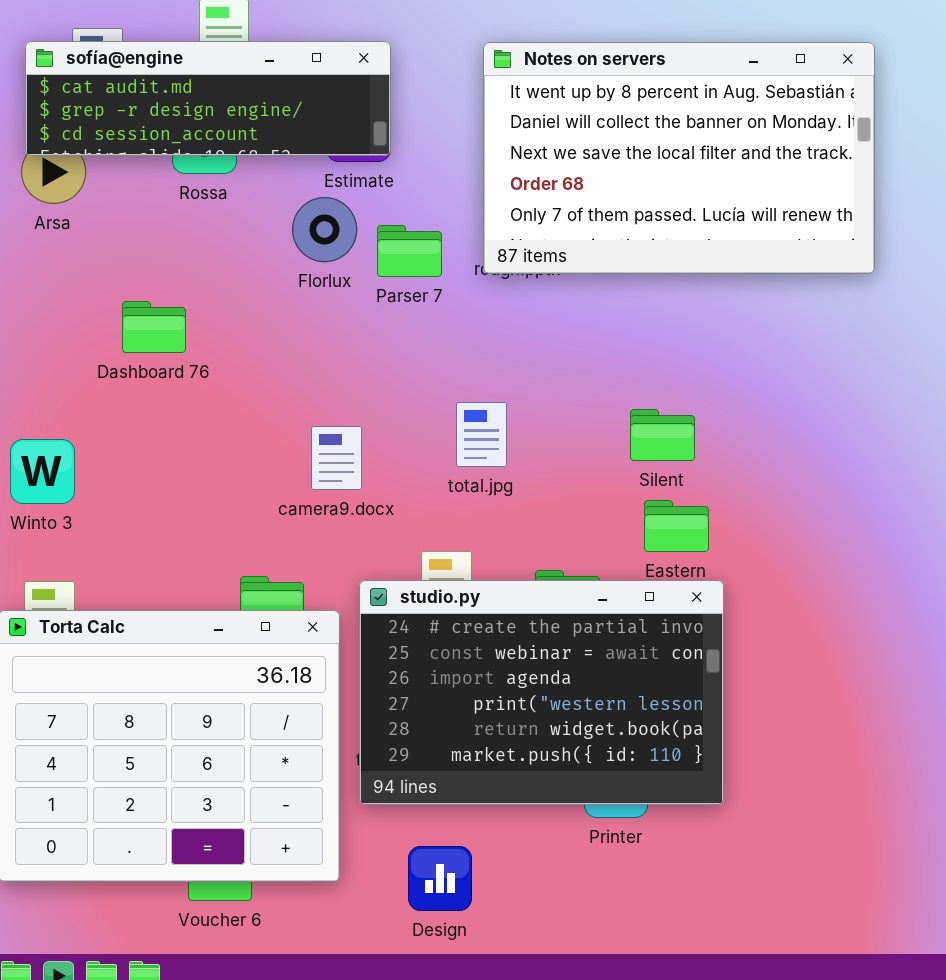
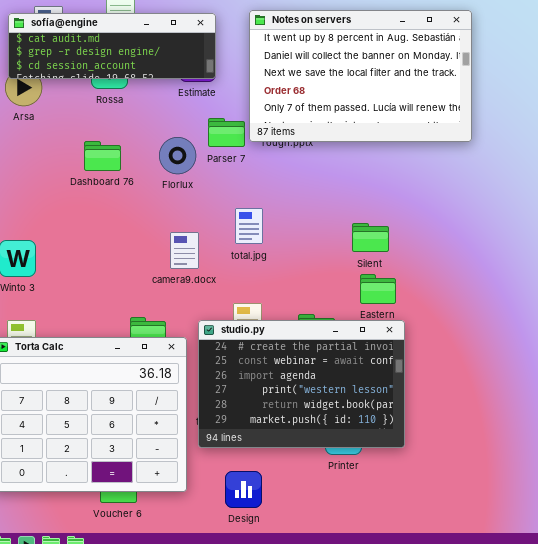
Notes on servers: [483,42,875,274] -> [249,10,472,142], moved
Florlux: [292,197,357,262] -> [159,137,196,174], moved
Dashboard 76: [122,301,186,353] -> [84,141,121,171], moved
total.jpg: [456,402,507,467] -> [235,208,263,244], moved

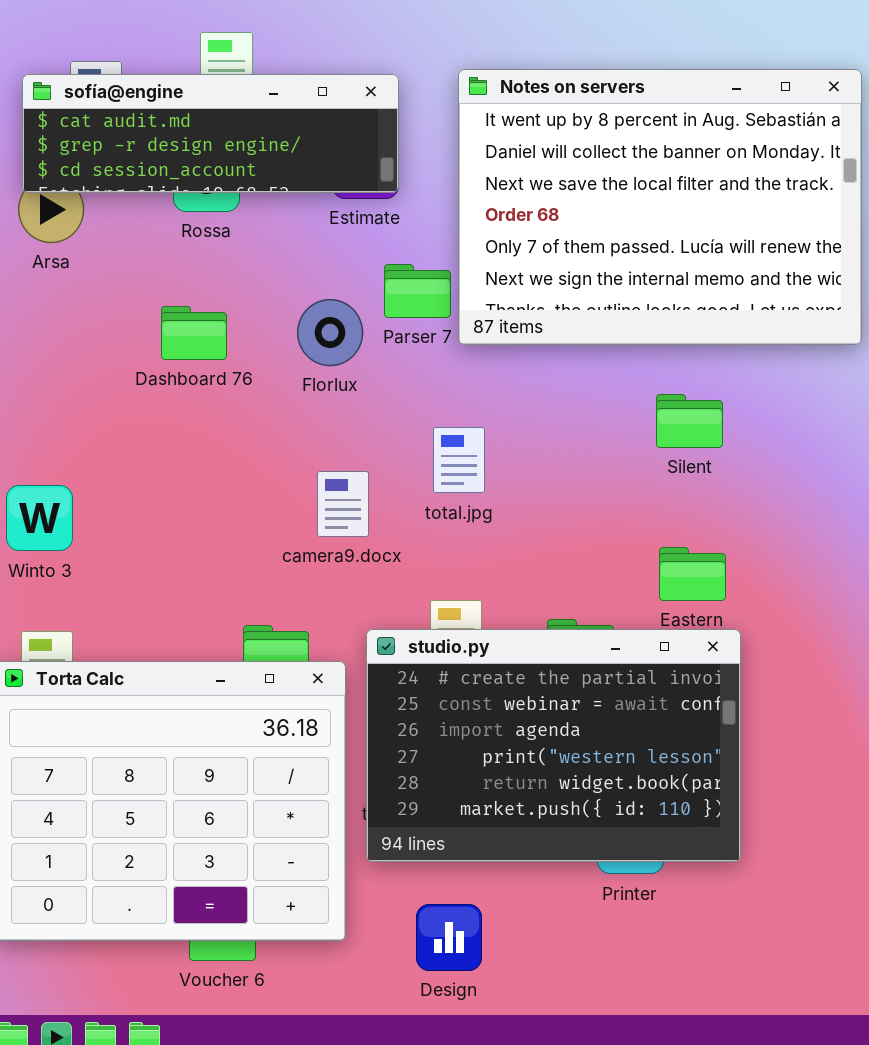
Notes on servers: [249,10,472,142] -> [458,69,862,345], resized
Silent: [352,223,389,252] -> [656,394,723,448], moved

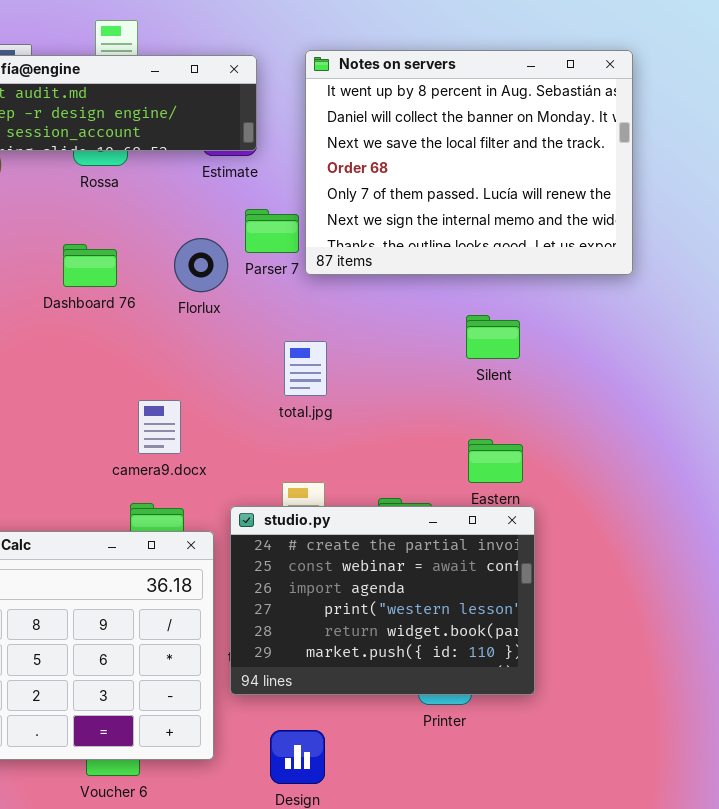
camera9.docx: [317,471,369,537] -> [138,400,181,454], moved

